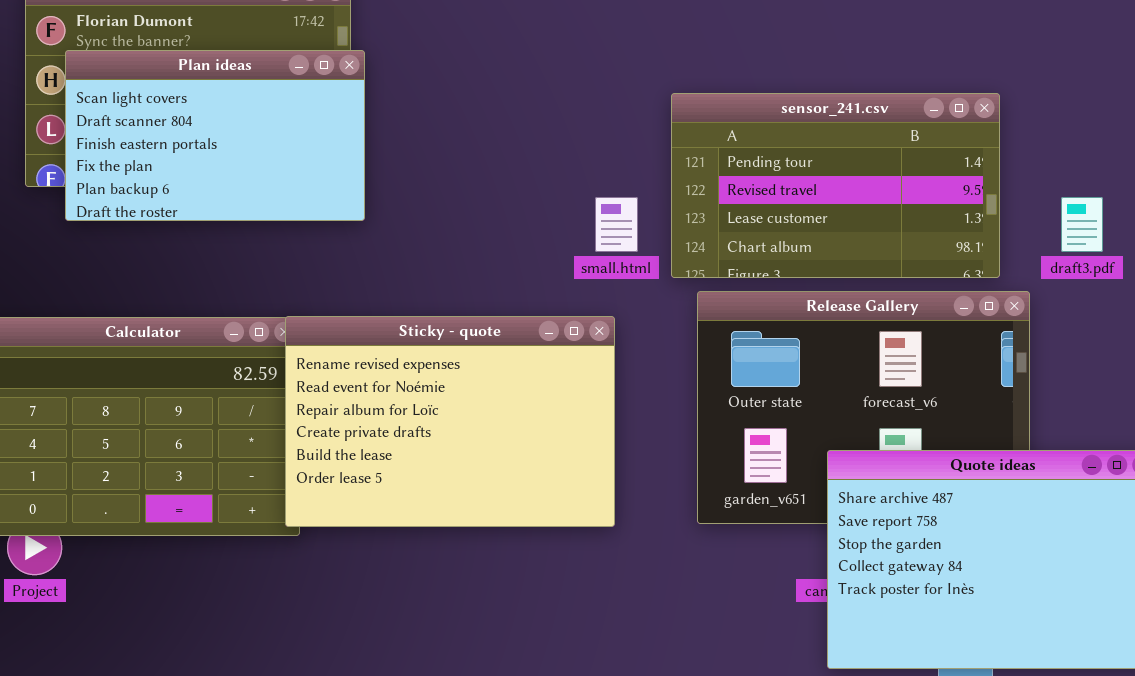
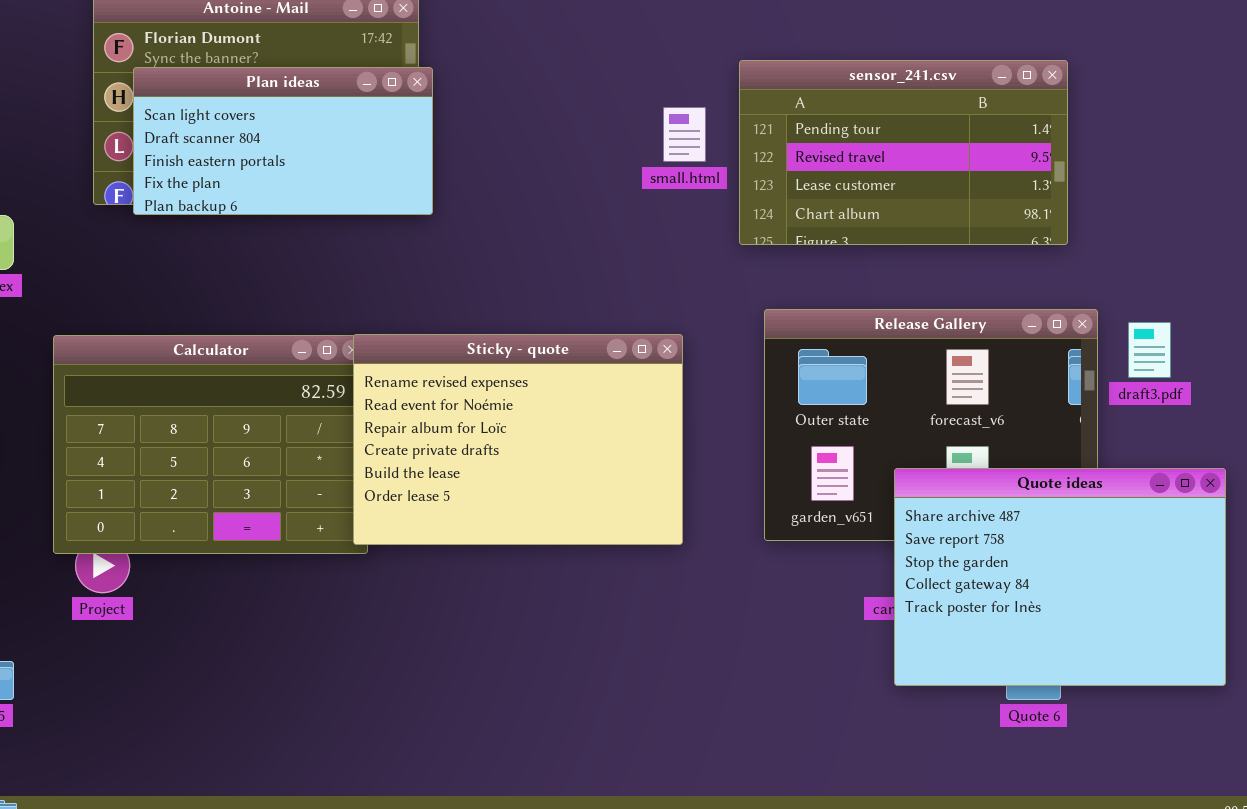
Plan ideas: [65,50,365,221] -> [133,67,433,215], resized
sensor_241.csv: [671,93,1000,278] -> [739,60,1068,245], moved
small.html: [595,197,638,252] -> [663,107,706,162], moved
draft3.pdf: [1061,197,1103,252] -> [1128,322,1171,378], moved

